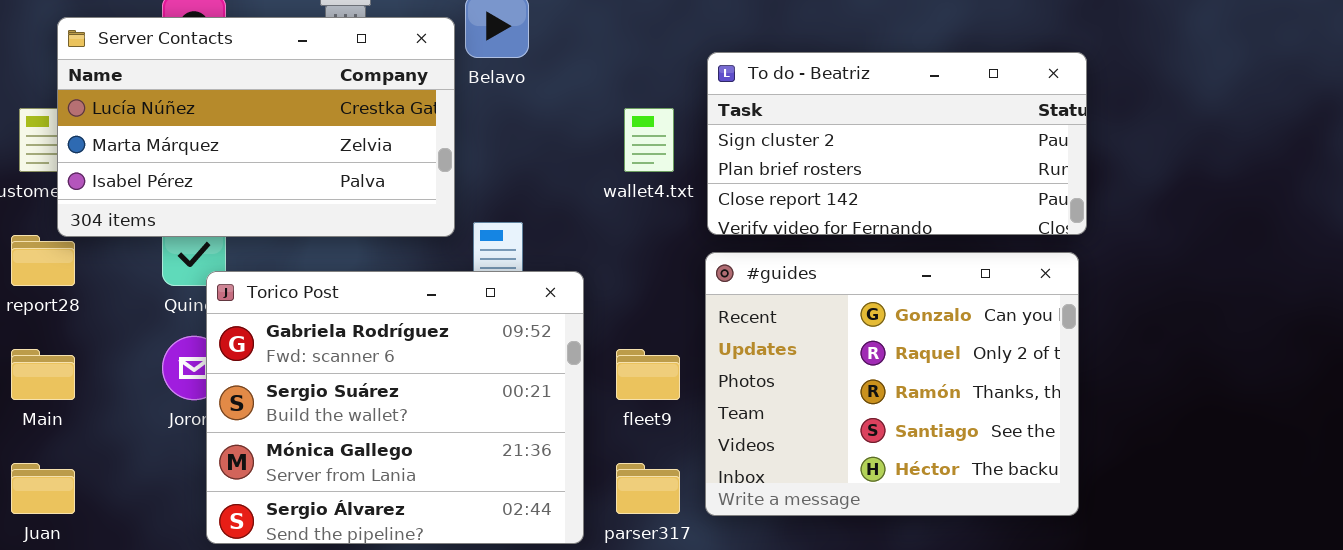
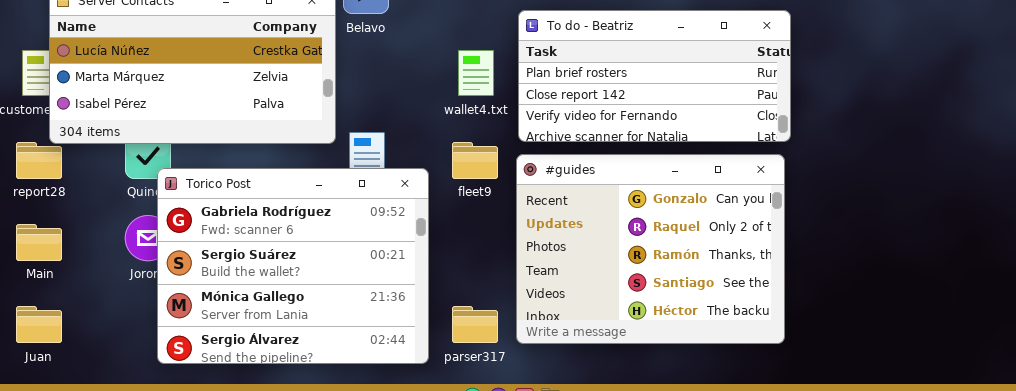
To do - Beatriz: [707,52,1087,235] -> [518,10,791,142], scrolled down 1 row
fleet9: [616,349,680,400] -> [452,142,498,179], moved

